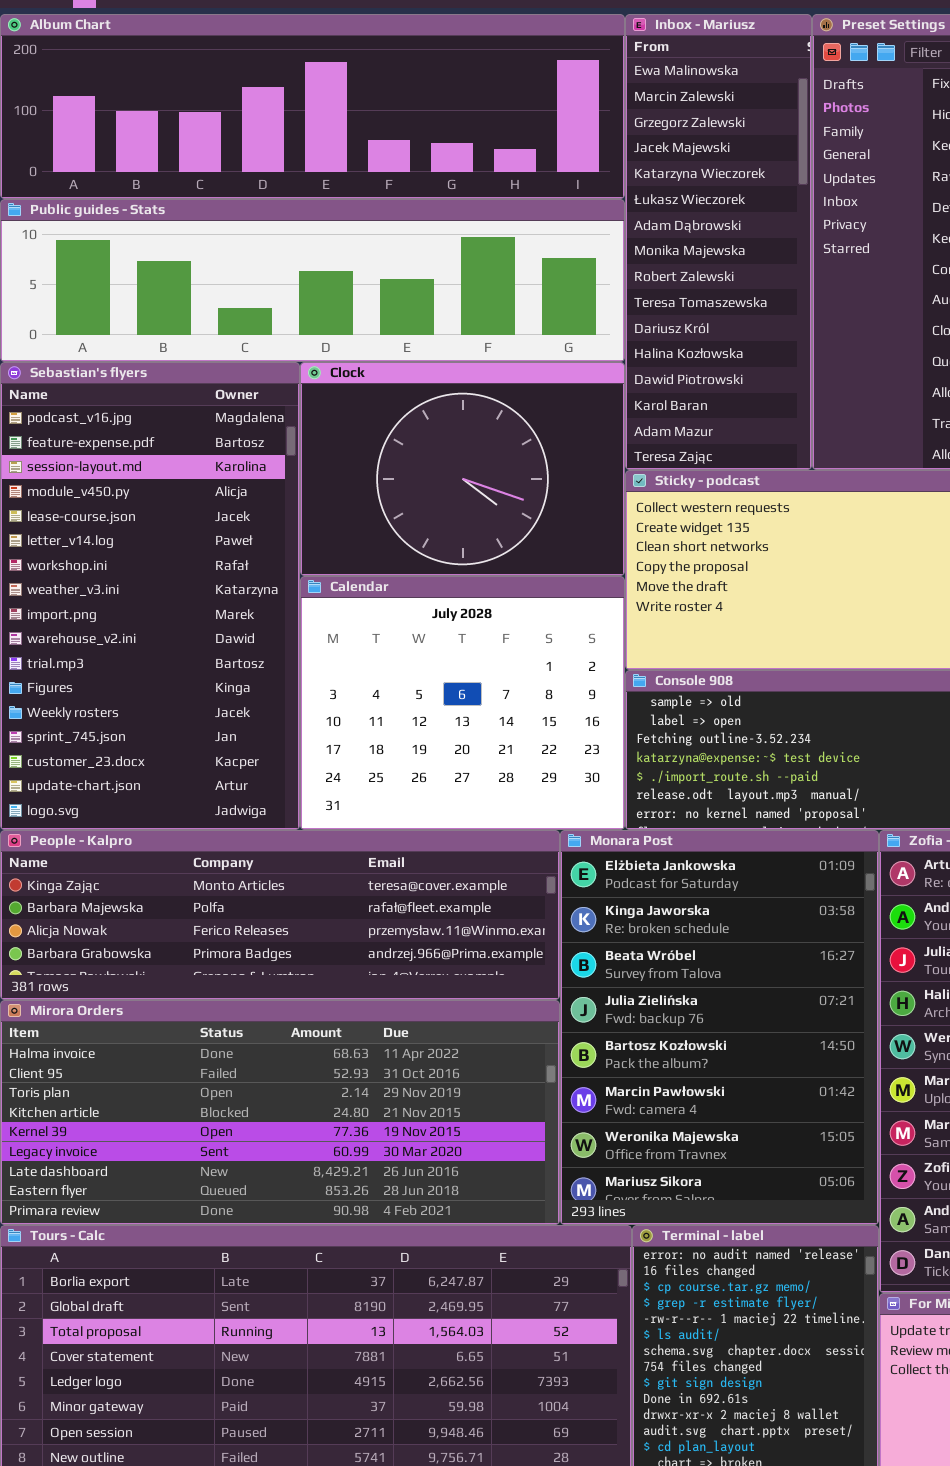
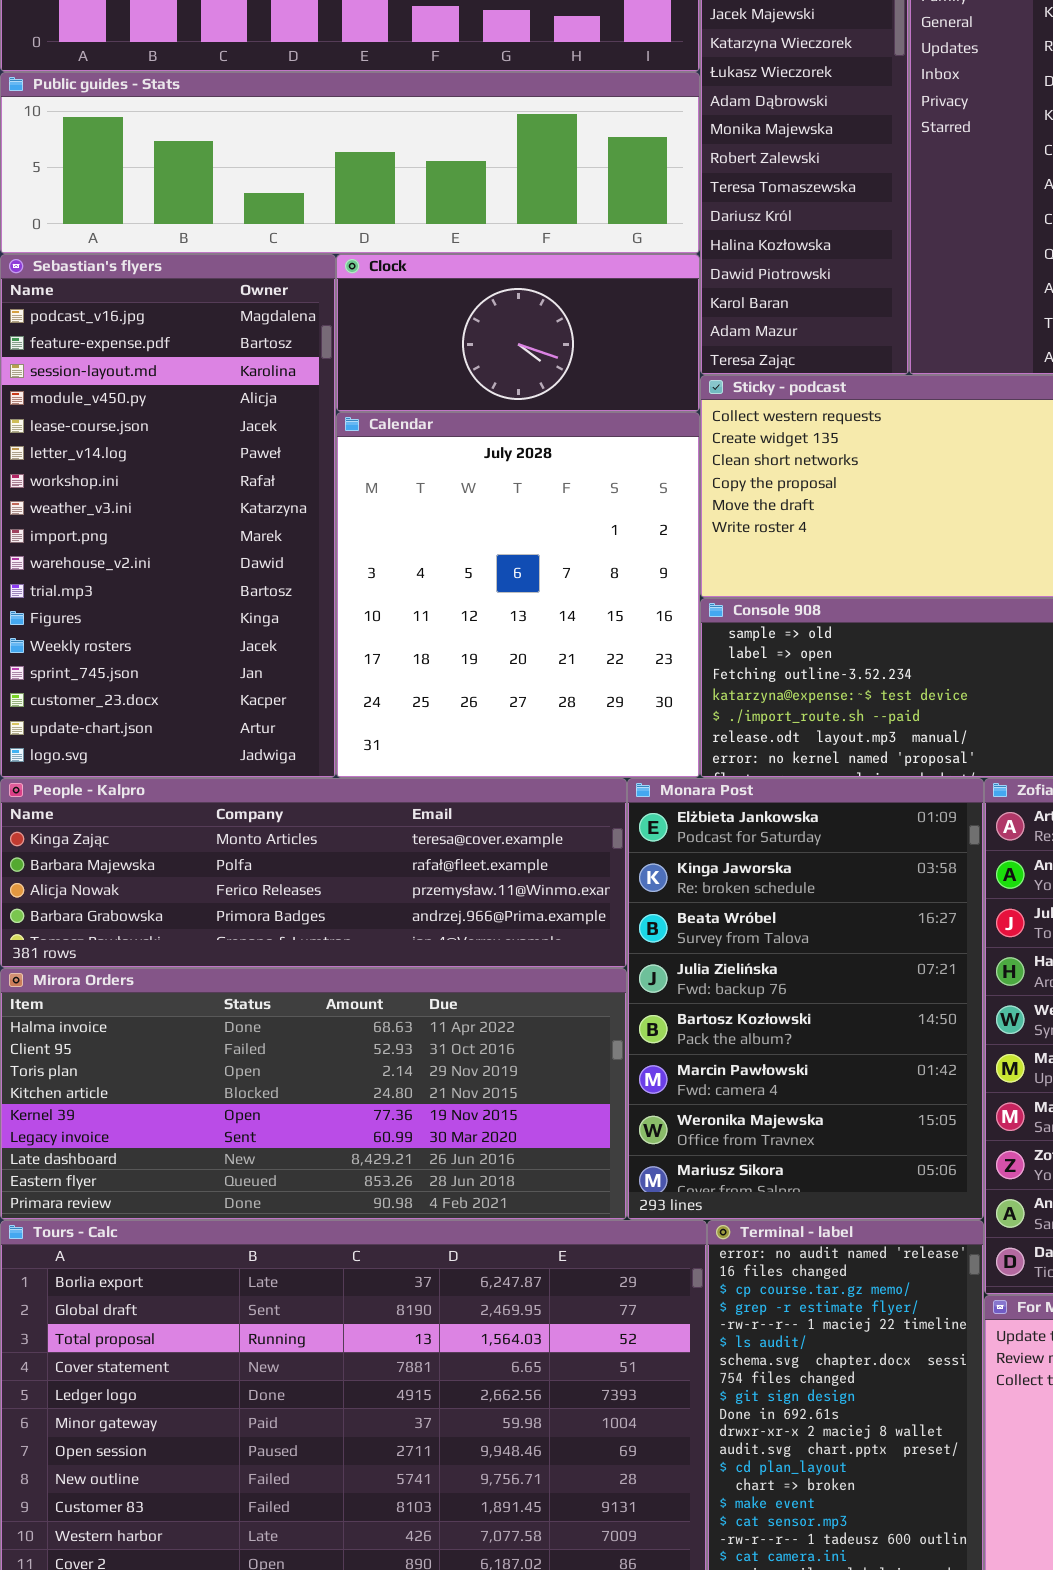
Clock: [300,362,625,576] -> [336,254,700,412], resized
Calendar: [300,576,625,830] -> [336,412,700,778], resized

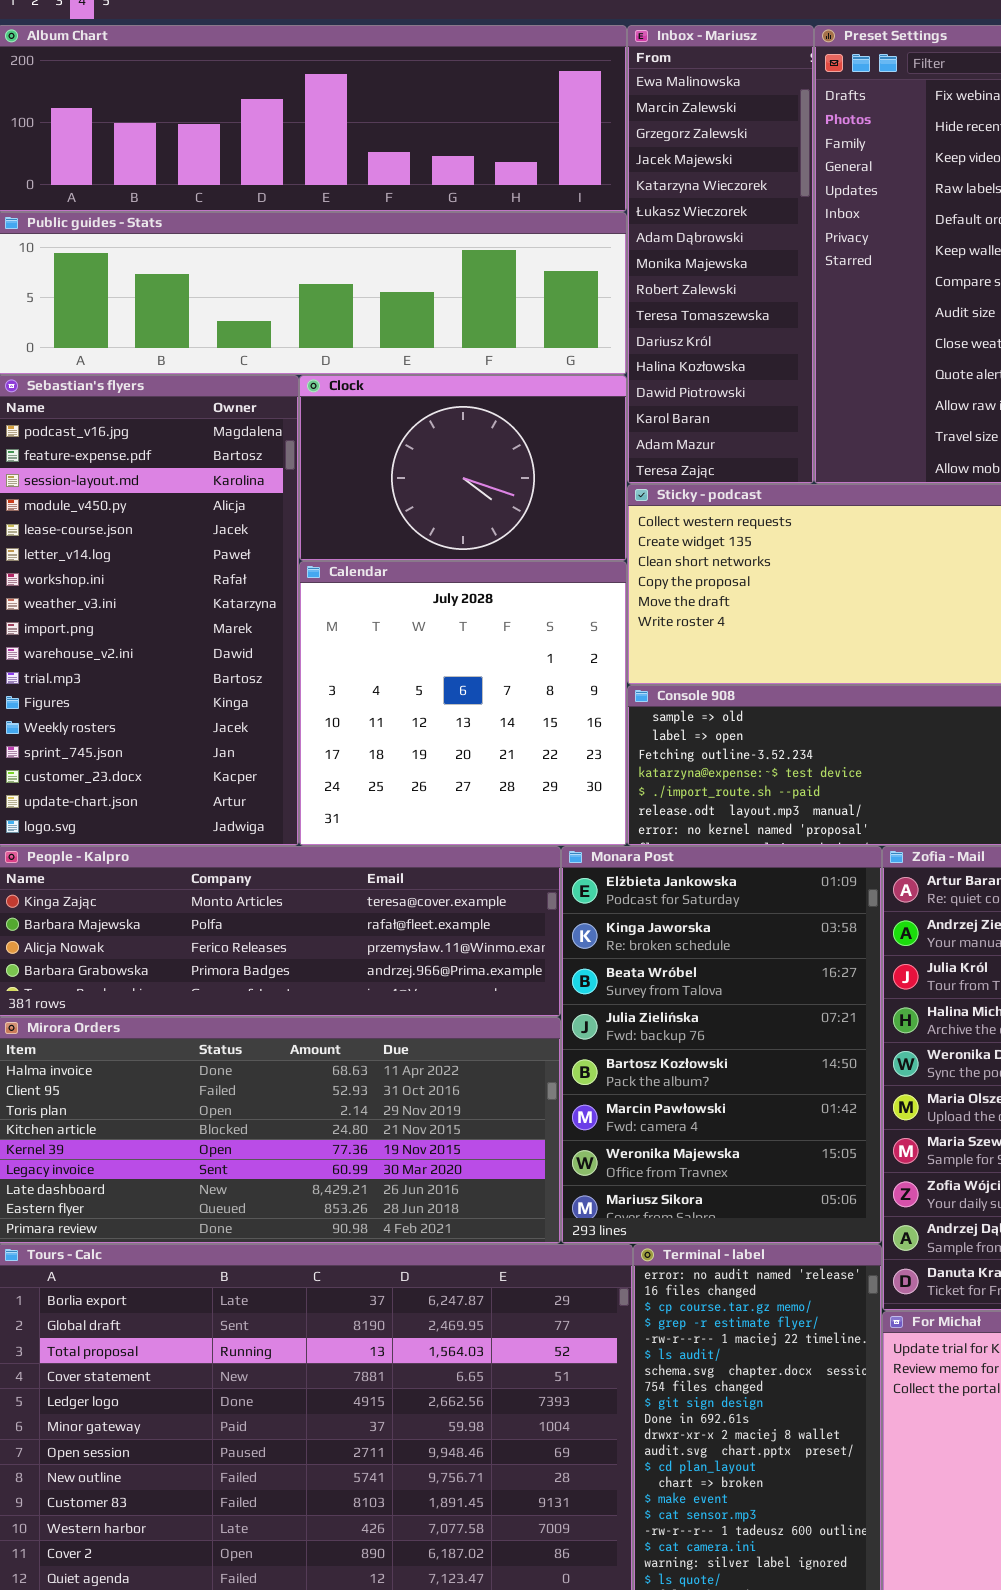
Clock: [336,254,700,412] -> [299,375,627,561], resized
Calendar: [336,412,700,778] -> [299,561,627,846], resized

